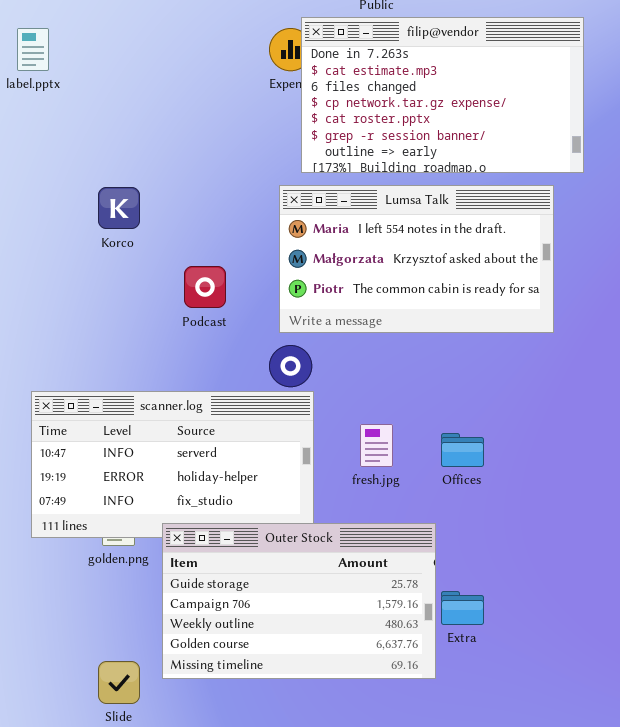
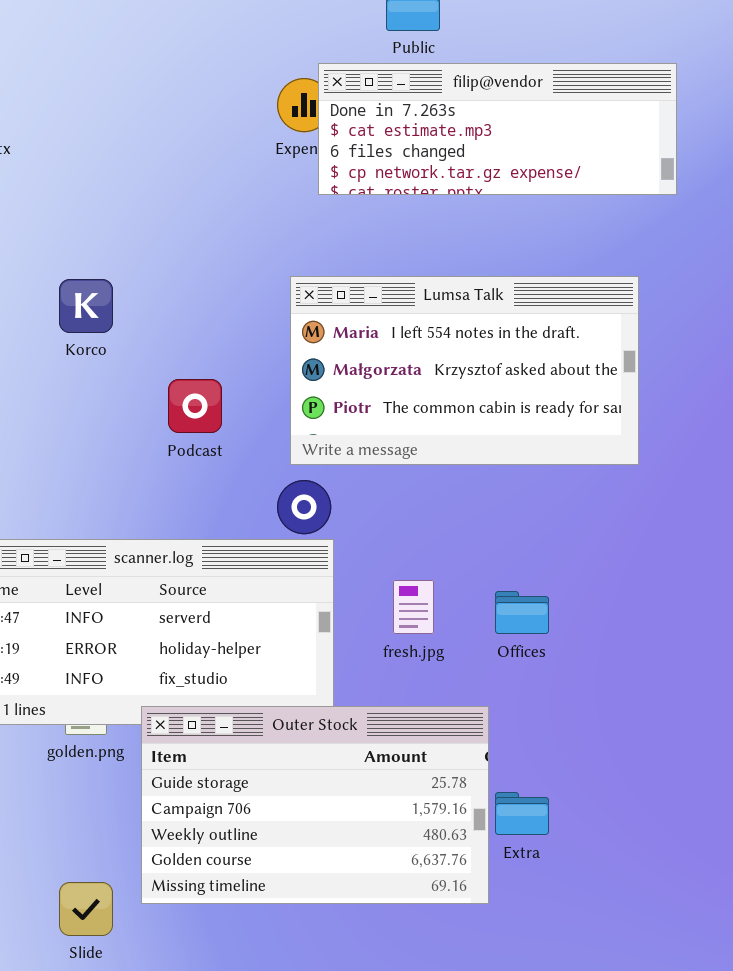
filip@vendor: [301,17,584,173] -> [318,63,677,195], resized

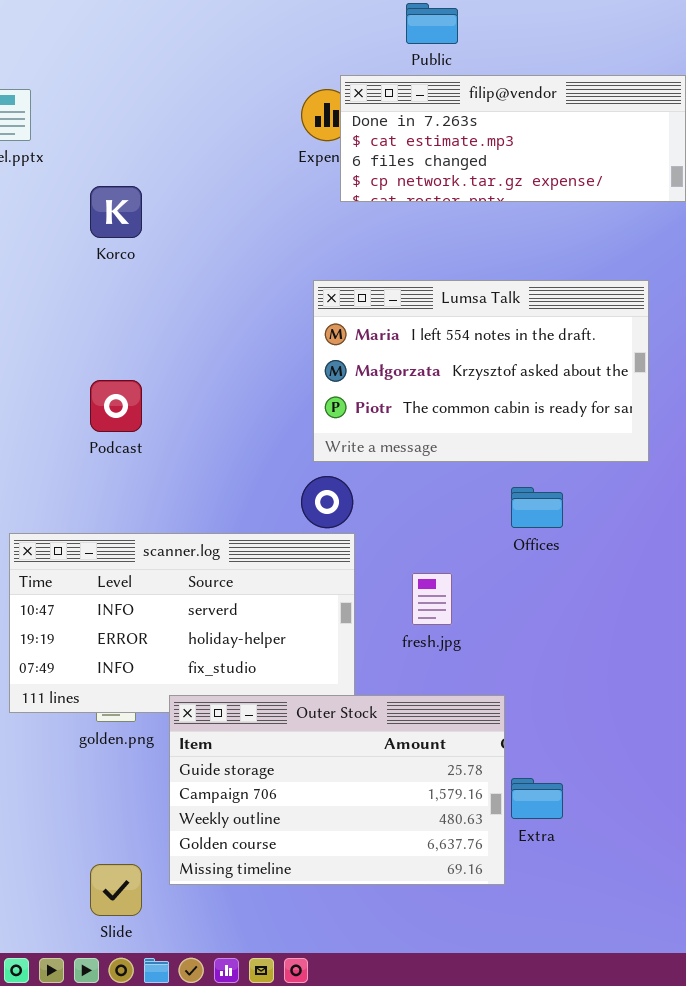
Korco: [59,279,113,333] -> [90,186,142,238], moved
Podcast: [168,379,222,433] -> [90,380,142,432], moved
Offices: [495,591,549,634] -> [511,487,563,528], moved

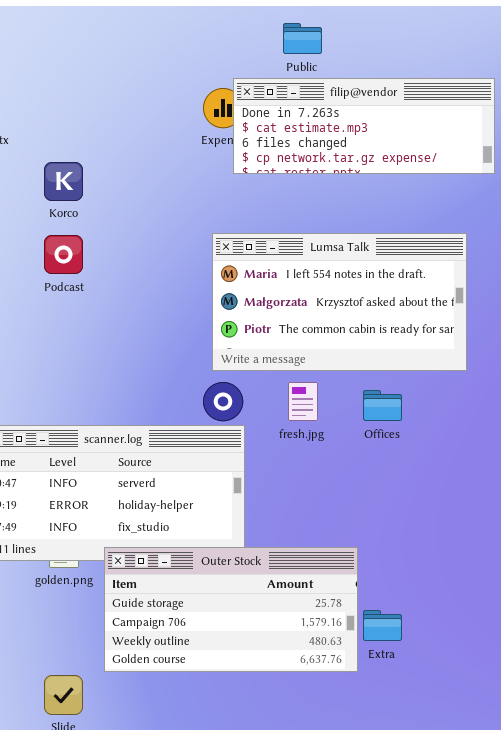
Podcast: [90,380,142,432] -> [44,235,83,274], moved
fresh.jpg: [412,573,452,625] -> [288,382,318,421], moved
Outer Stock: [169,695,505,885] -> [104,547,358,672], resized

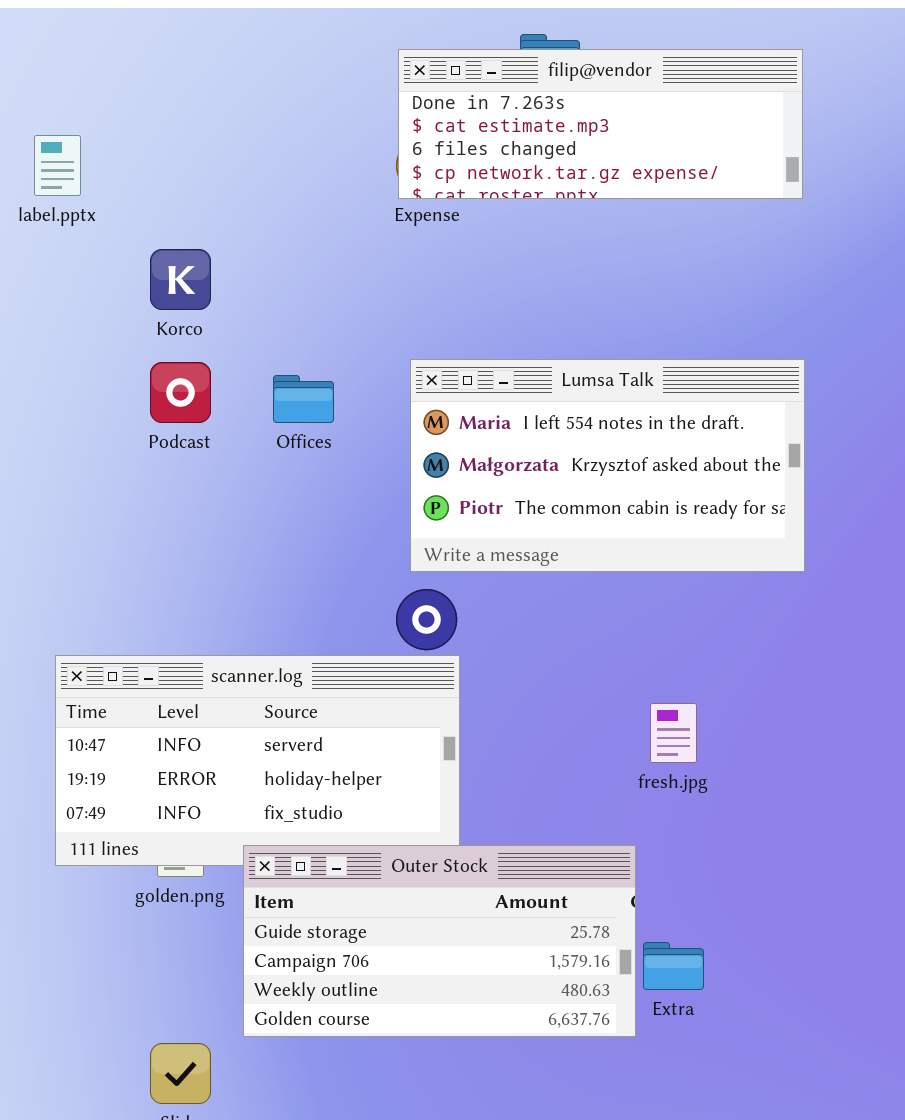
filip@vendor: [233,78,495,174] -> [398,49,803,199], moved
fresh.jpg: [288,382,318,421] -> [650,703,697,763], moved
Offices: [363,390,402,421] -> [273,375,334,423], moved

